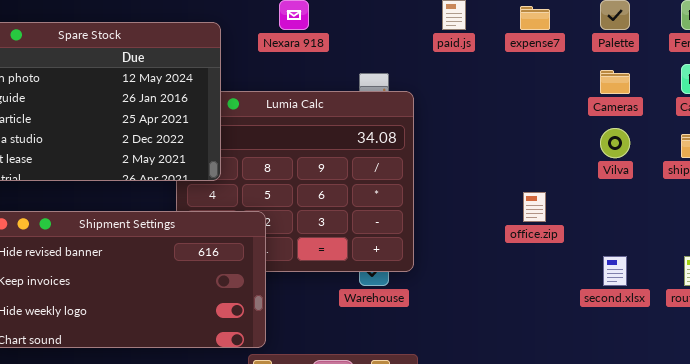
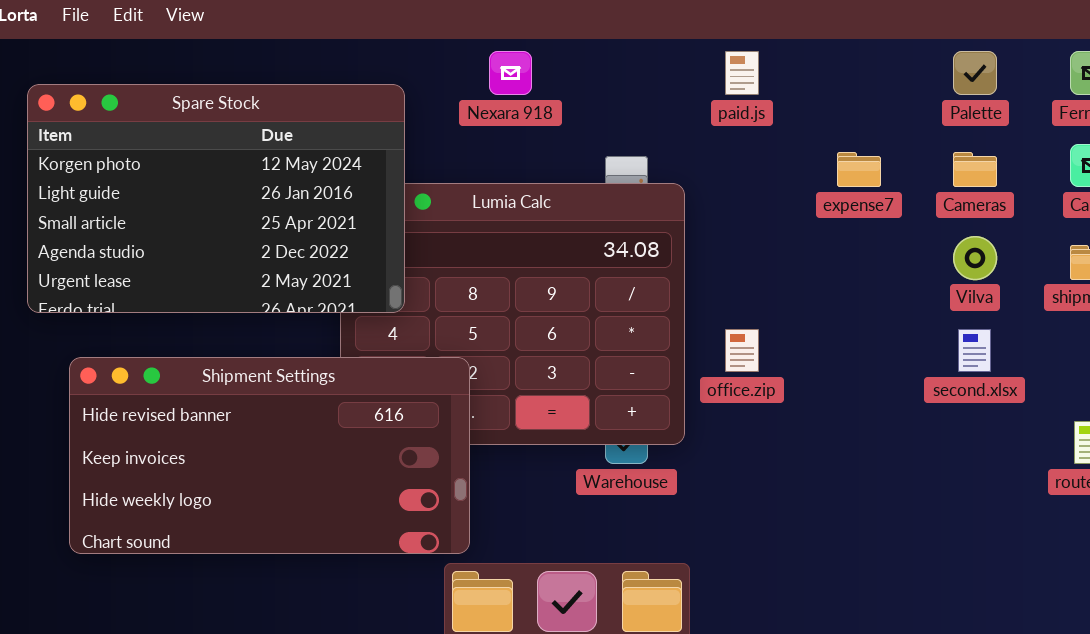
expense7: [520,6,550,30] -> [837,152,881,187], moved
office.zip: [523,192,546,222] -> [725,329,759,372], moved
second.xlsx: [603,256,627,286] -> [958,329,991,372], moved

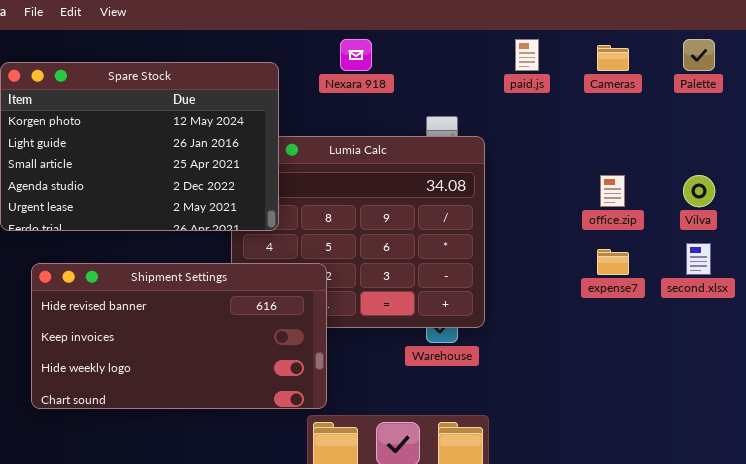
expense7: [837,152,881,187] -> [597,249,629,275], moved
Cameras: [953,152,997,187] -> [597,45,629,71], moved
office.zip: [725,329,759,372] -> [600,175,625,207], moved

